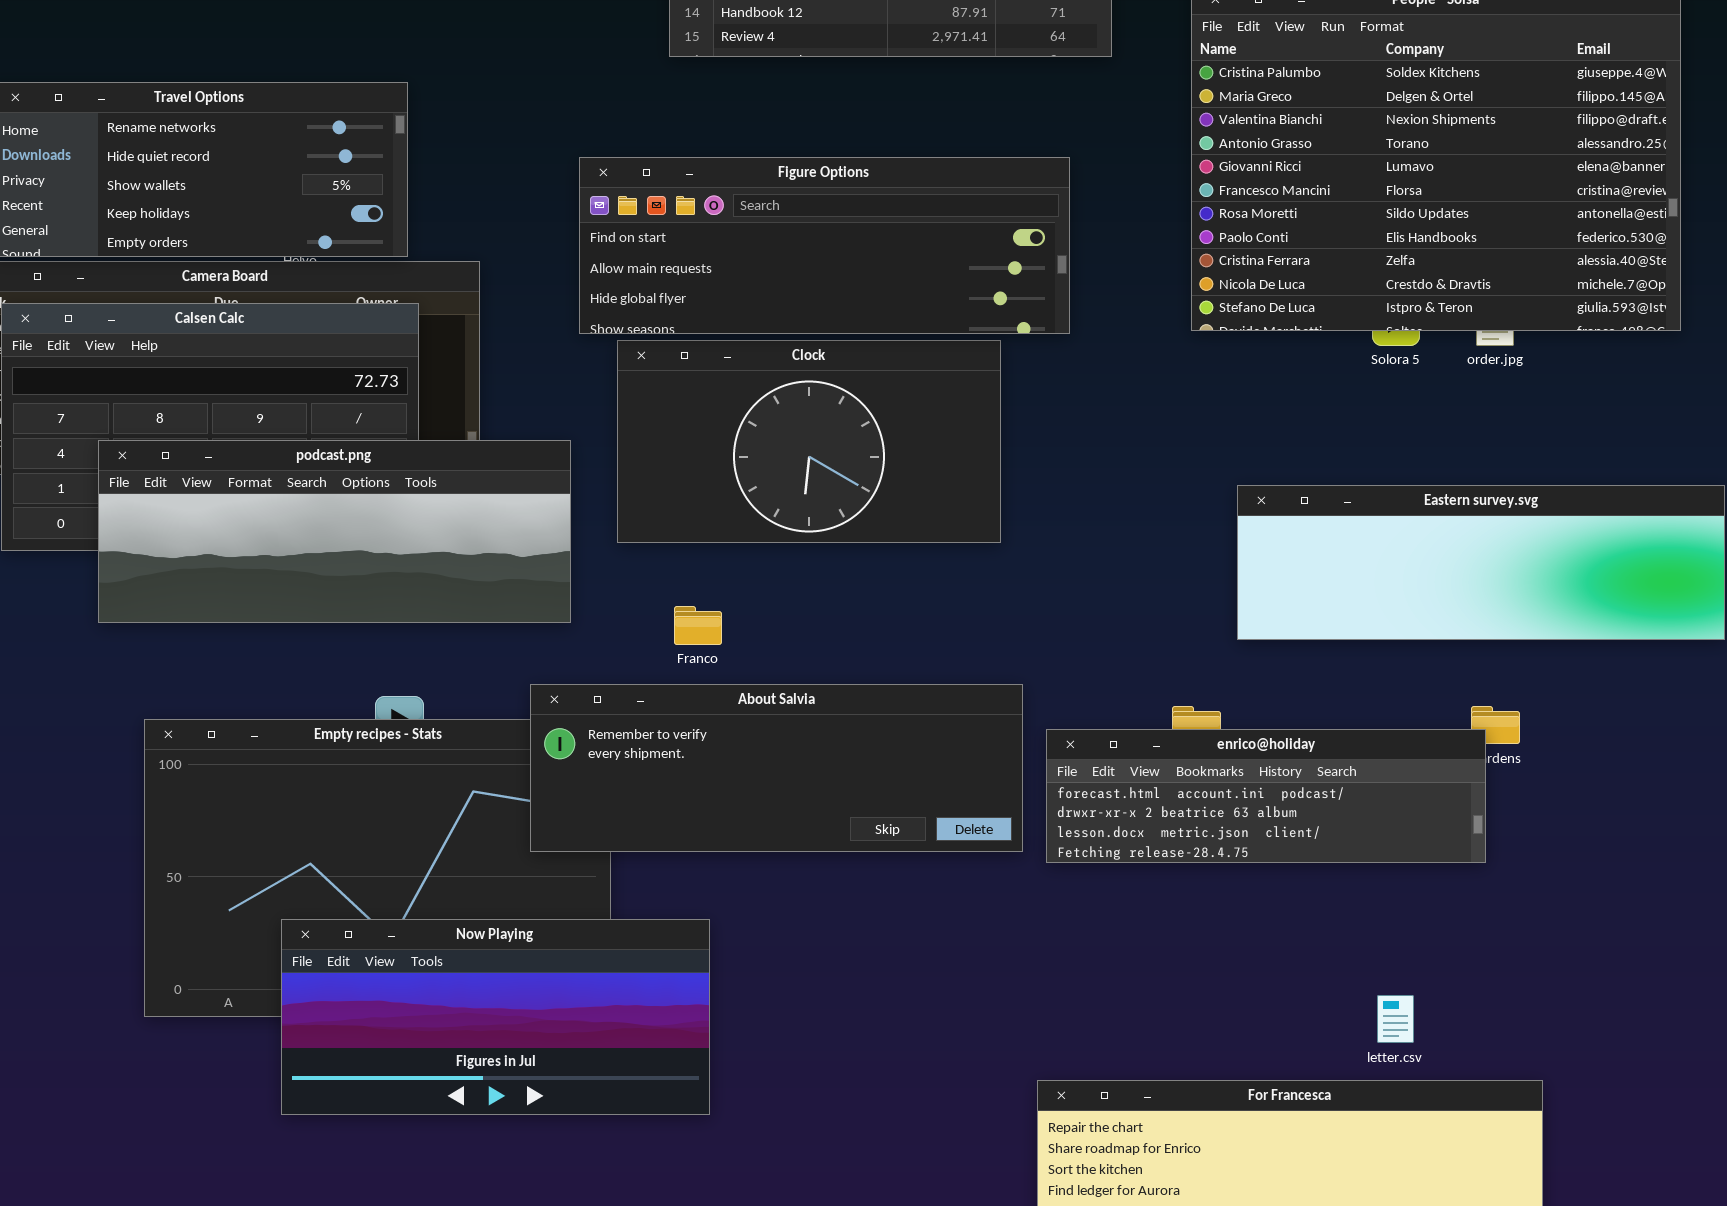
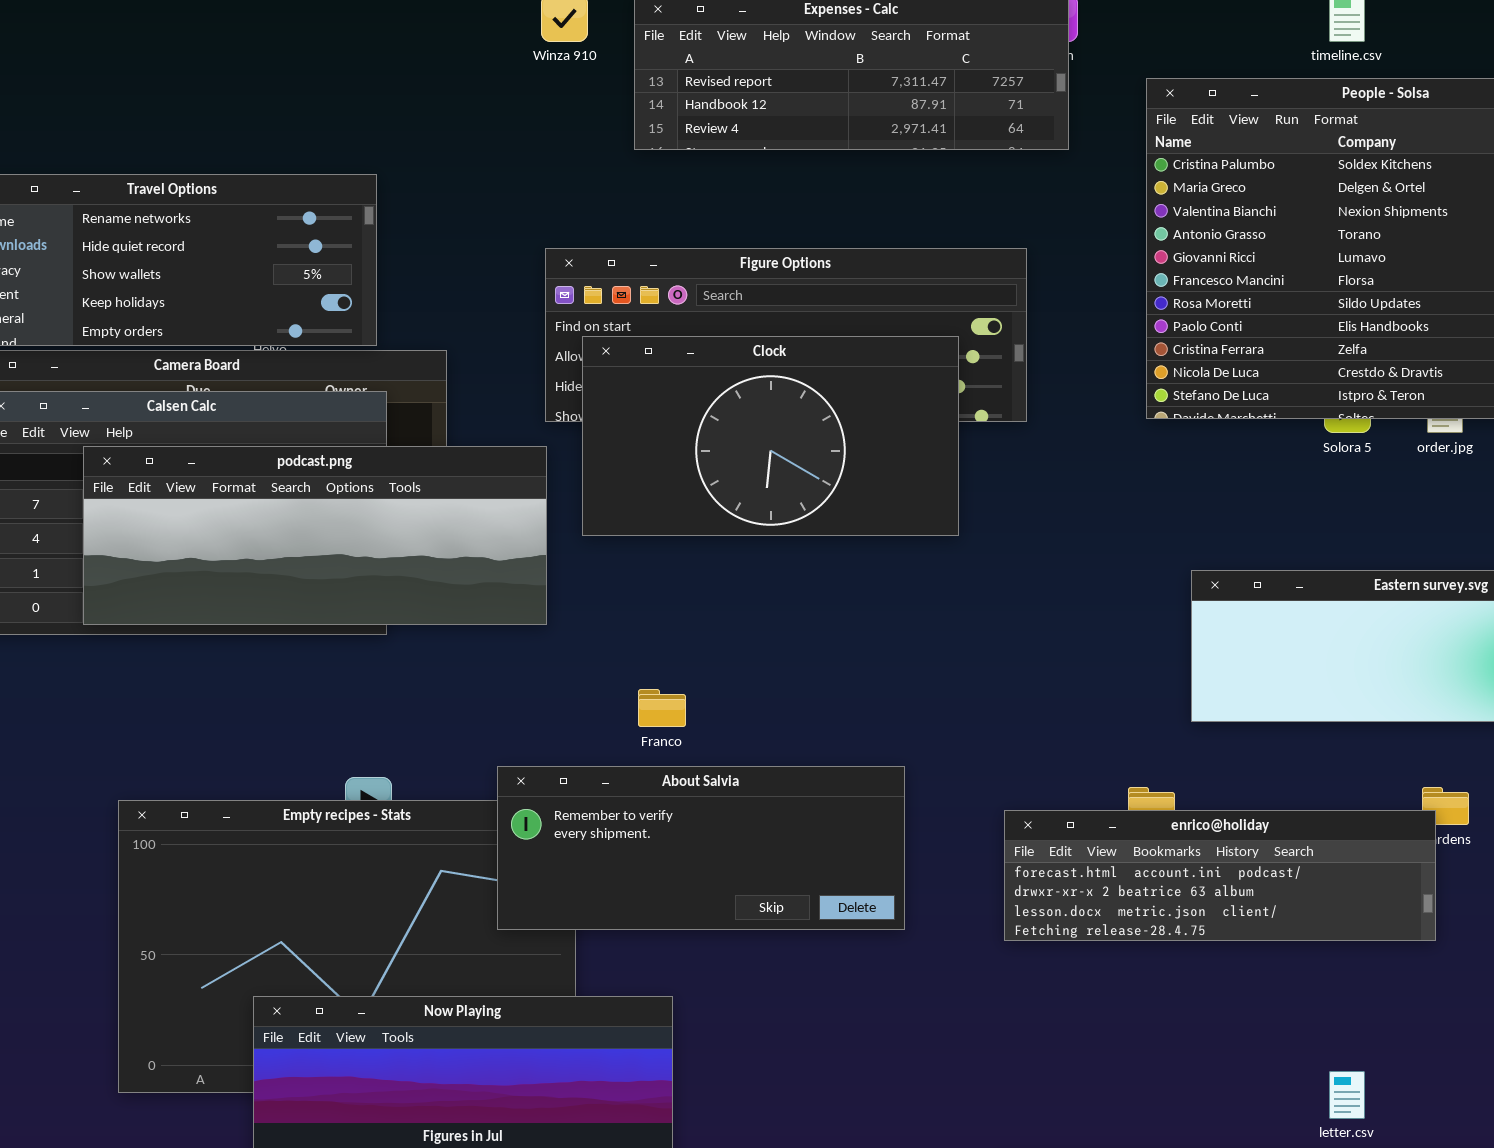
Clock: [617,340,1001,543] -> [582,336,959,536], moved
podcast.png: [98,440,571,623] -> [83,446,547,625], moved
About Salvia: [530,684,1023,852] -> [497,766,905,930], resized

